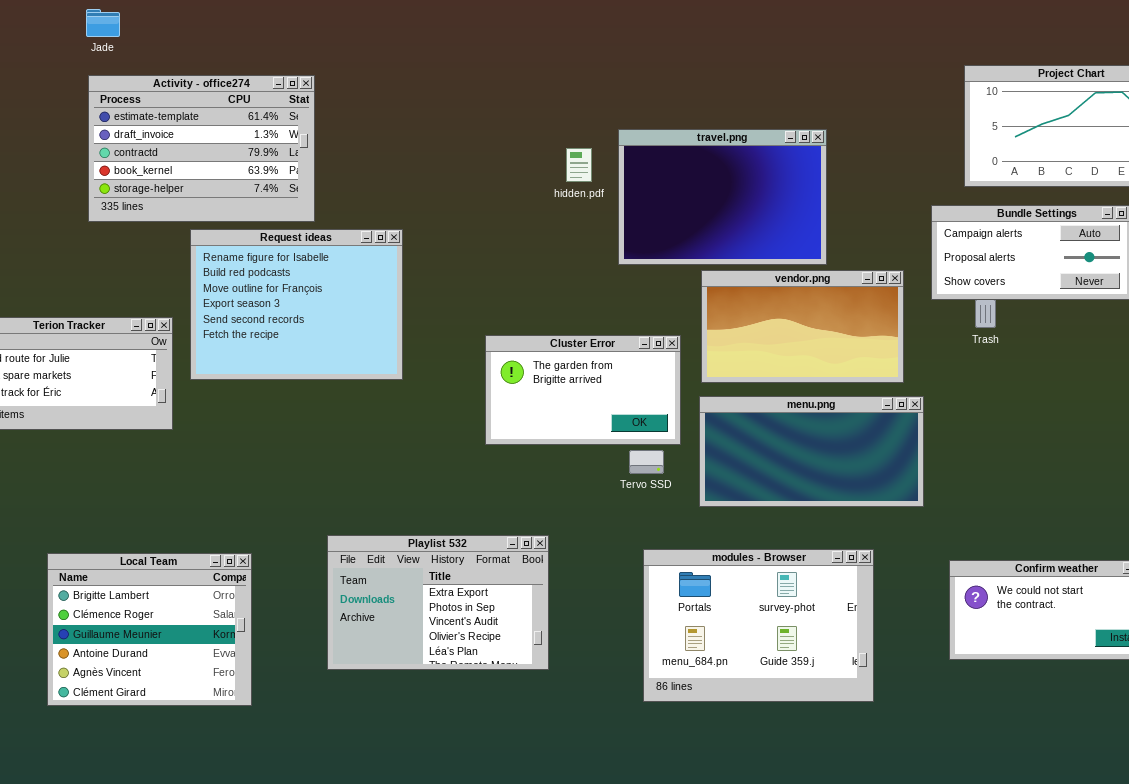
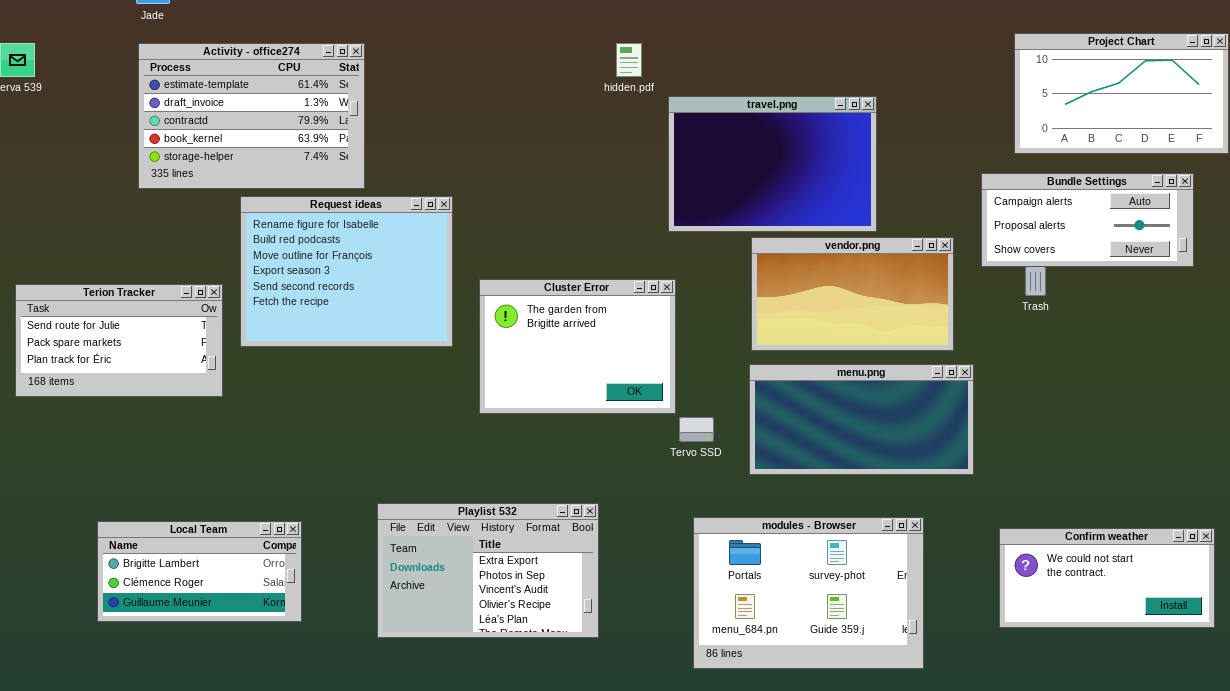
hidden.pdf: [566,148,592,182] -> [616,43,642,77], moved
Cluster Error: [485,335,681,445] -> [479,279,676,414], moved, resized
Local Team: [47,553,252,706] -> [97,521,302,622], resized

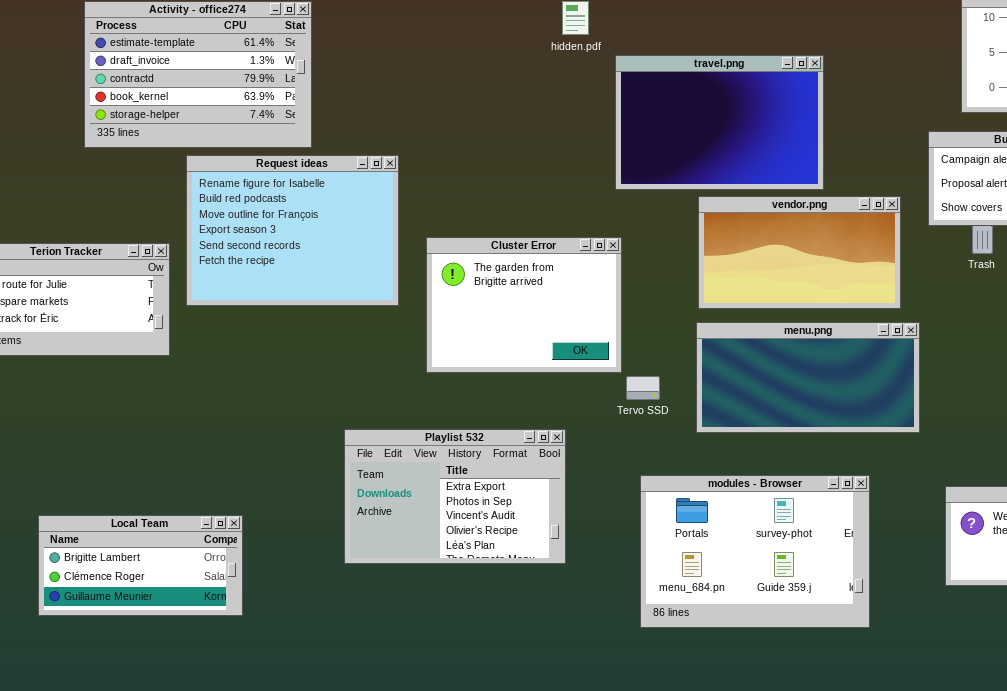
Playlist 532: [377,503,599,638] -> [344,429,566,564], moved
Local Team: [97,521,302,622] -> [38,515,243,616], moved

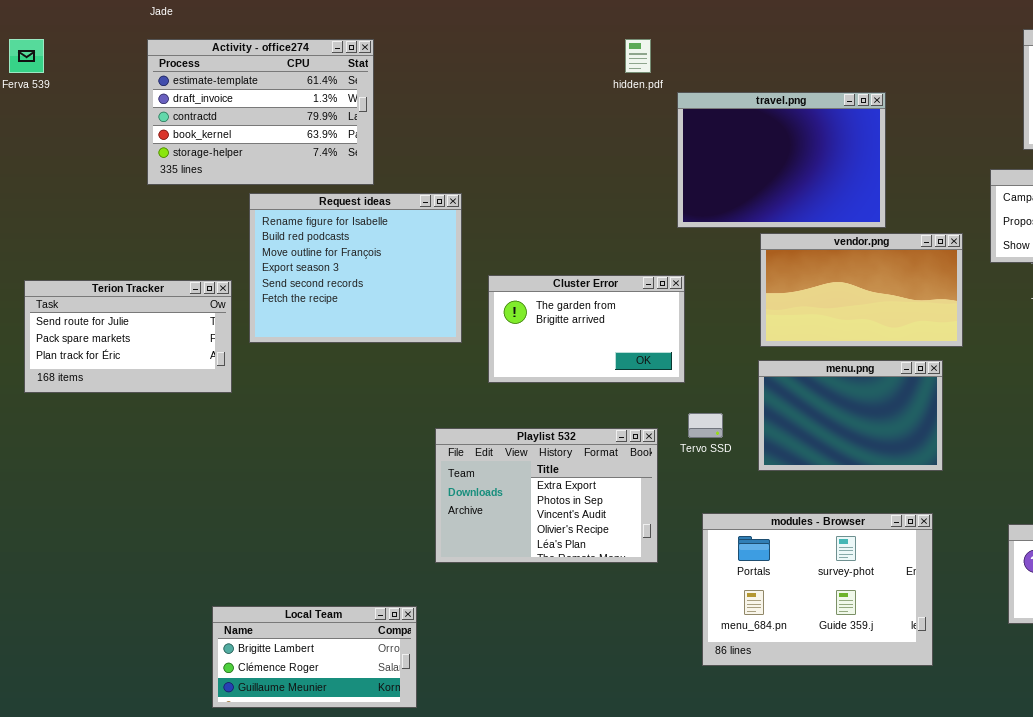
Cluster Error: [426,237,622,373] -> [488,275,685,383], resized
menu.png: [696,322,920,433] -> [758,360,943,471], resized
Playlist 532: [344,429,566,564] -> [435,428,658,563], moved
Local Team: [38,515,243,616] -> [212,606,417,708], moved

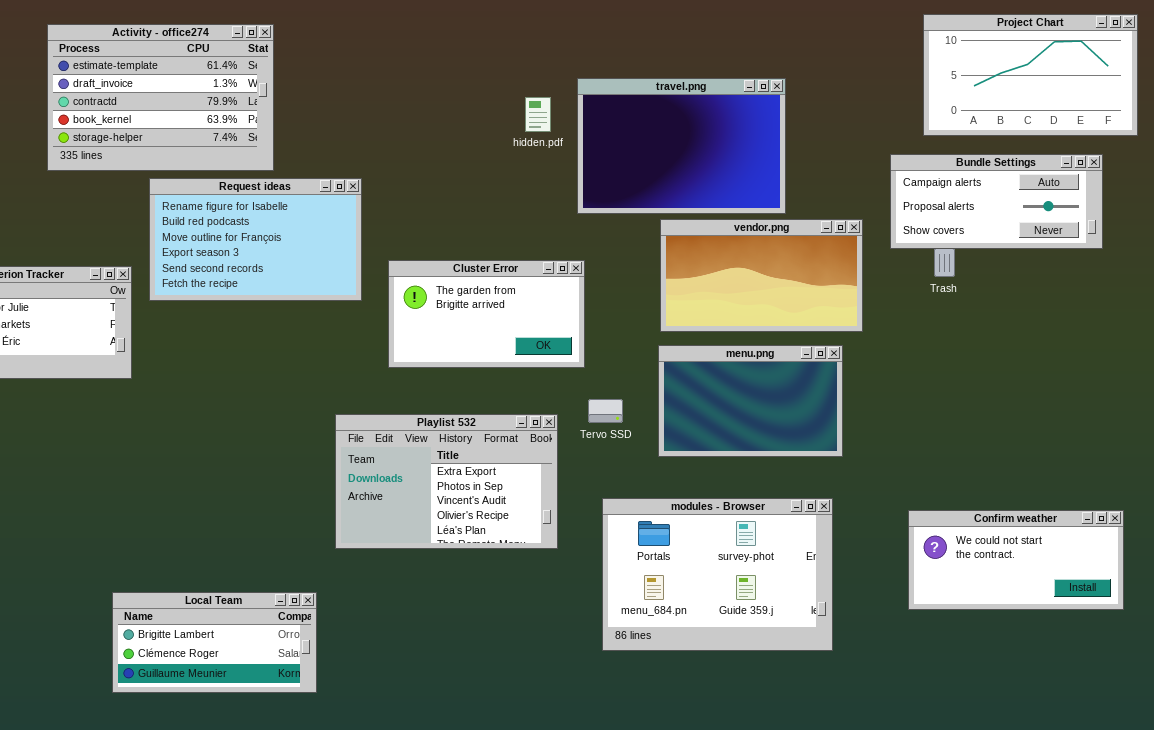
hidden.pdf: [625,39,651,73] -> [525,97,551,132], moved
Request ideas: [249,193,462,343] -> [149,178,362,301], resized

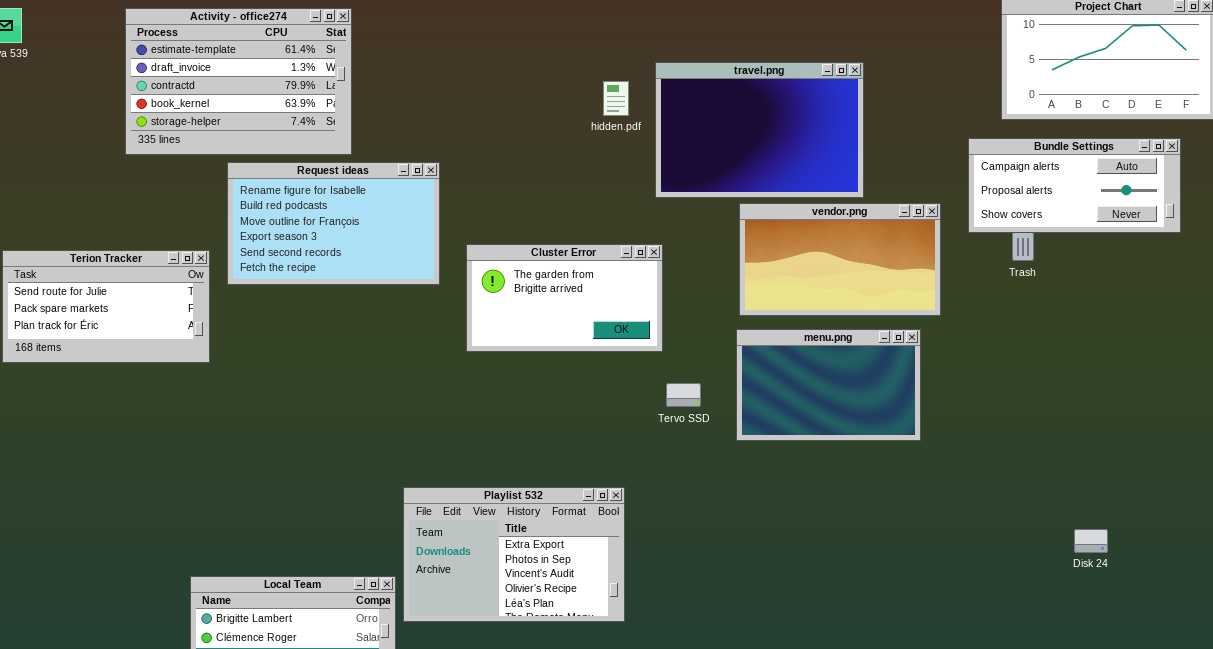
Playlist 532: [335,414,558,549] -> [403,487,625,622], moved
modules - Browser: [602,498,833,651] -> none, closed
Confirm weather: [908,510,1124,610] -> none, closed

